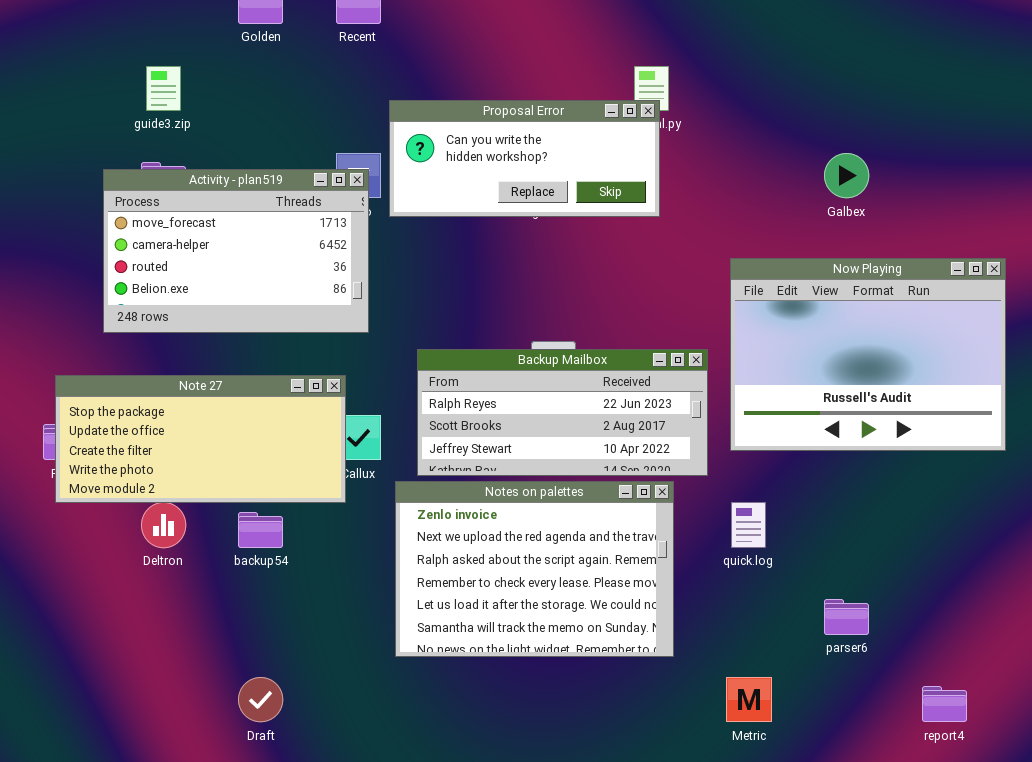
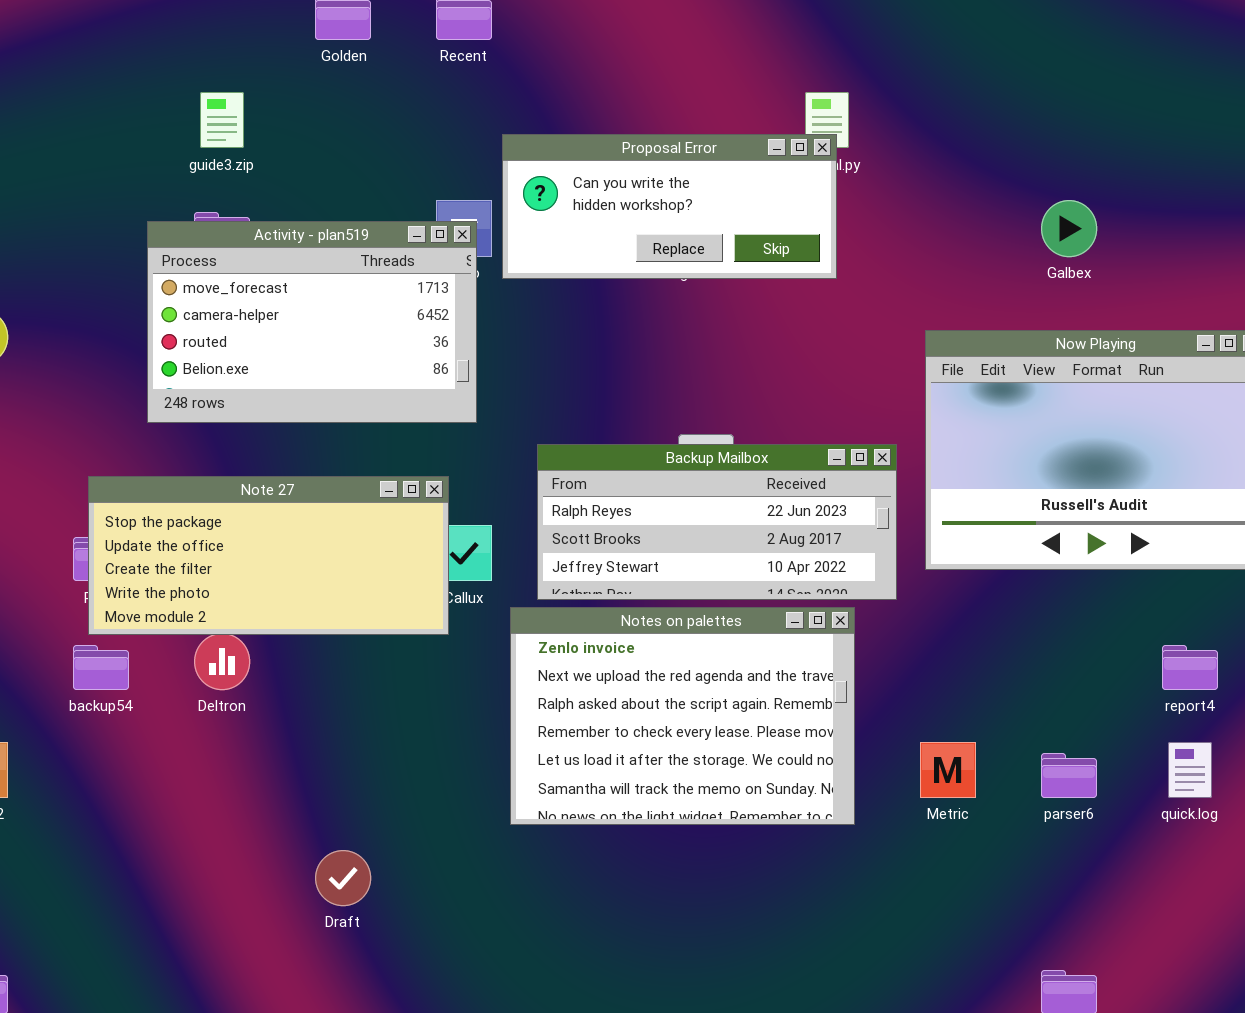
quick.log: [731,502,766,548] -> [1168,742,1212,798], moved
backup54: [238,512,283,548] -> [73,645,129,690], moved
Metric: [726,677,772,722] -> [920,742,976,798], moved
report4: [922,686,967,722] -> [1162,645,1218,690], moved

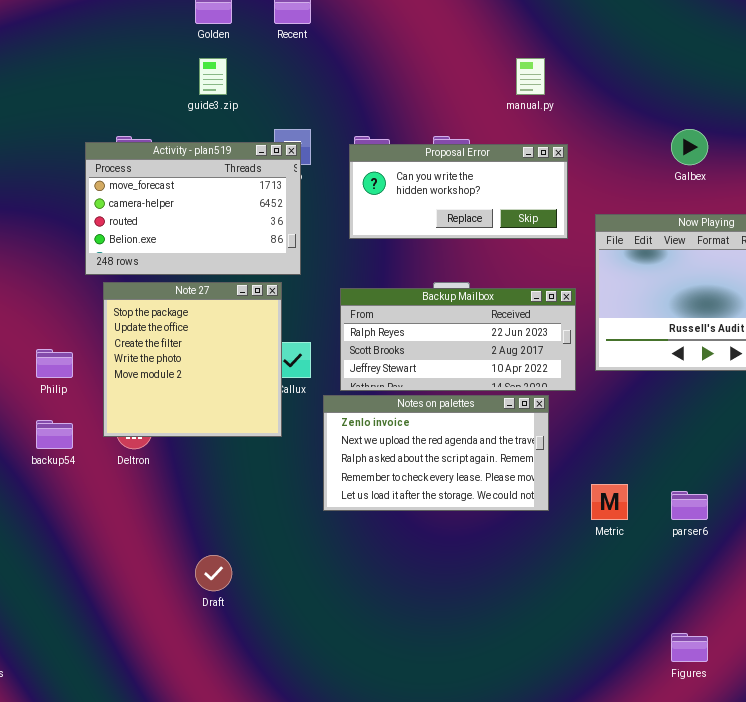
guide3.zip: [200,92,244,148] -> [199,58,227,95], moved
Proposal Error: [502,134,837,279] -> [349,144,568,239], moved
Note 27: [88,476,449,635] -> [103,282,282,437], moved, resized
Notes on palettes: [510,607,855,825] -> [323,395,549,511], resized

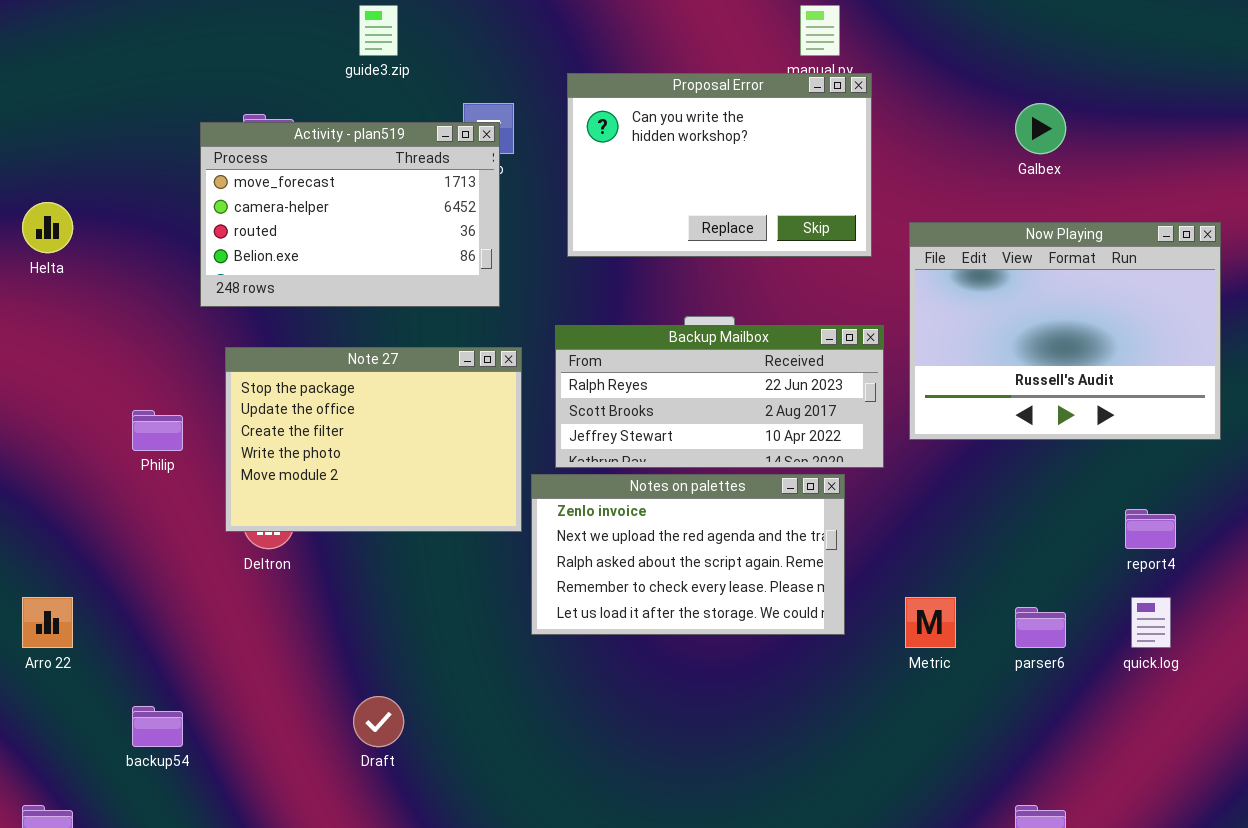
Proposal Error: [349,144,568,239] -> [567,73,872,257], resized
Note 27: [103,282,282,437] -> [225,347,522,532], resized
backup54: [36,420,73,449] -> [132,706,183,747], moved

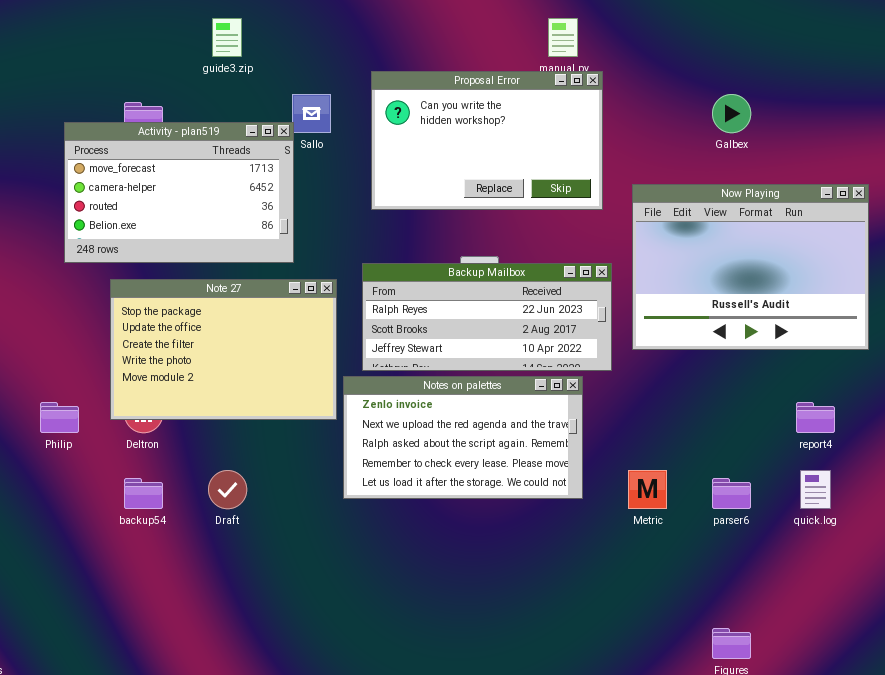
Activity - plan519: [200,122,500,307] -> [64,122,294,263], moved
Philip: [132,410,183,451] -> [40,402,79,433], moved
Draft: [353,696,404,747] -> [208,470,247,509], moved
backup54: [132,706,183,747] -> [124,478,163,509], moved

